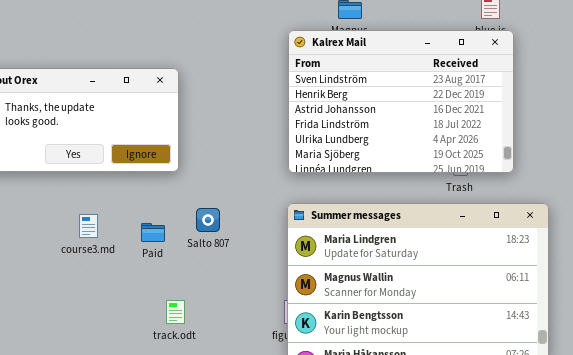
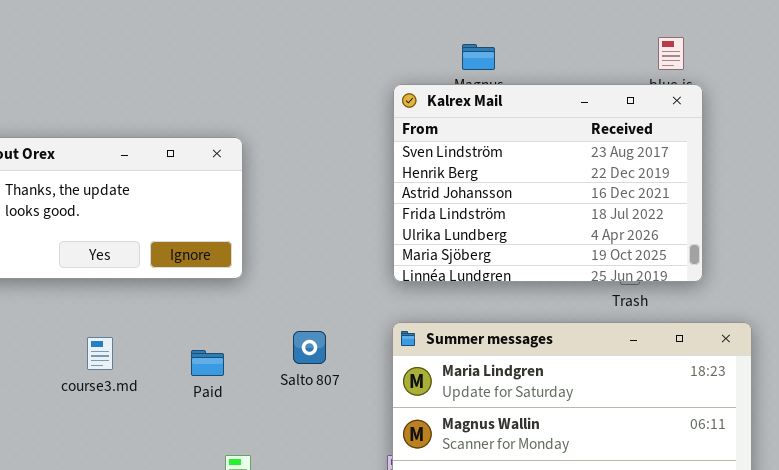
Salto 807: [196,208,220,232] -> [293,331,326,364], moved
course3.md: [79,214,98,238] -> [87,337,113,370], moved

